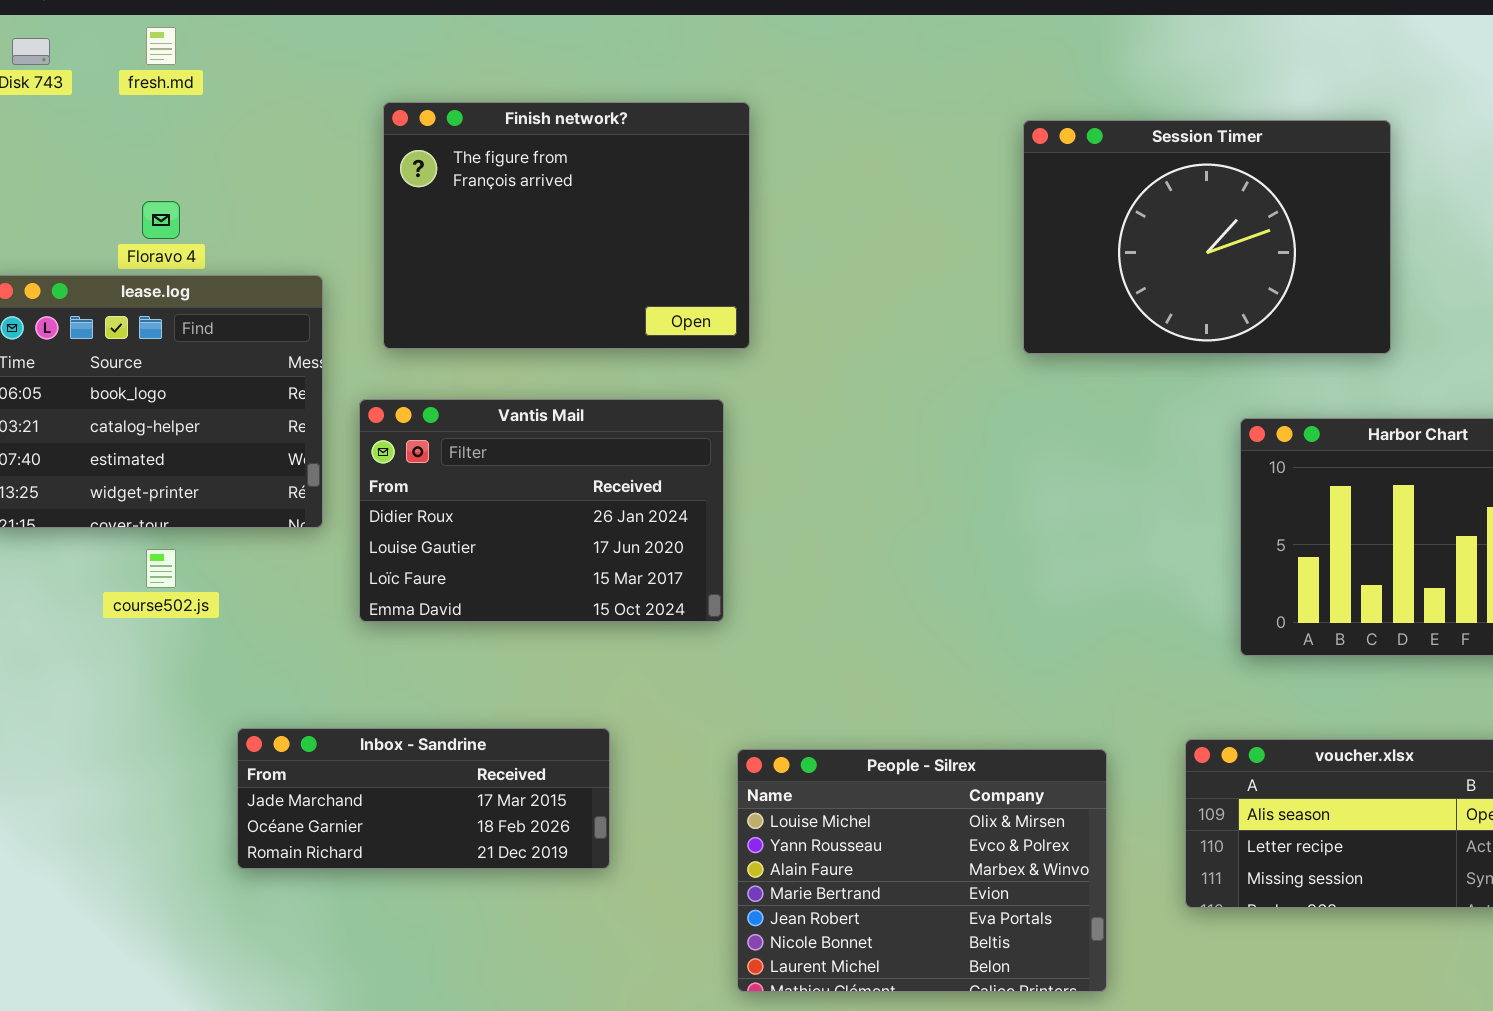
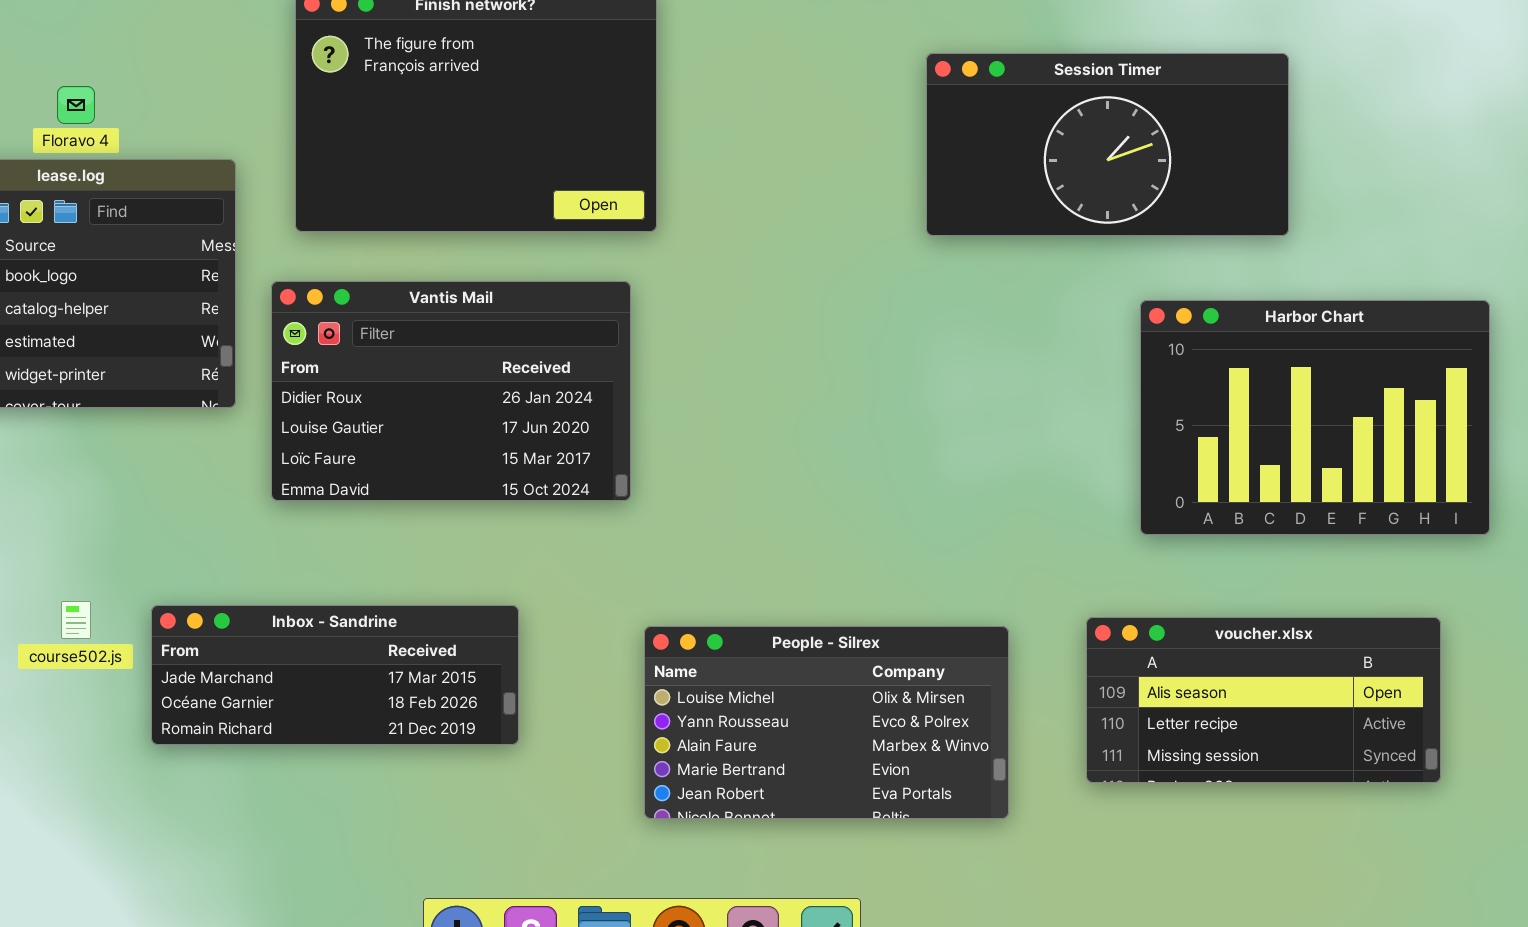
Session Timer: [1023,120,1391,354] -> [926,53,1289,236], resized
course502.js: [146,549,176,588] -> [61,601,91,639], moved
People - Silrex: [737,749,1107,992] -> [644,626,1009,819], resized

